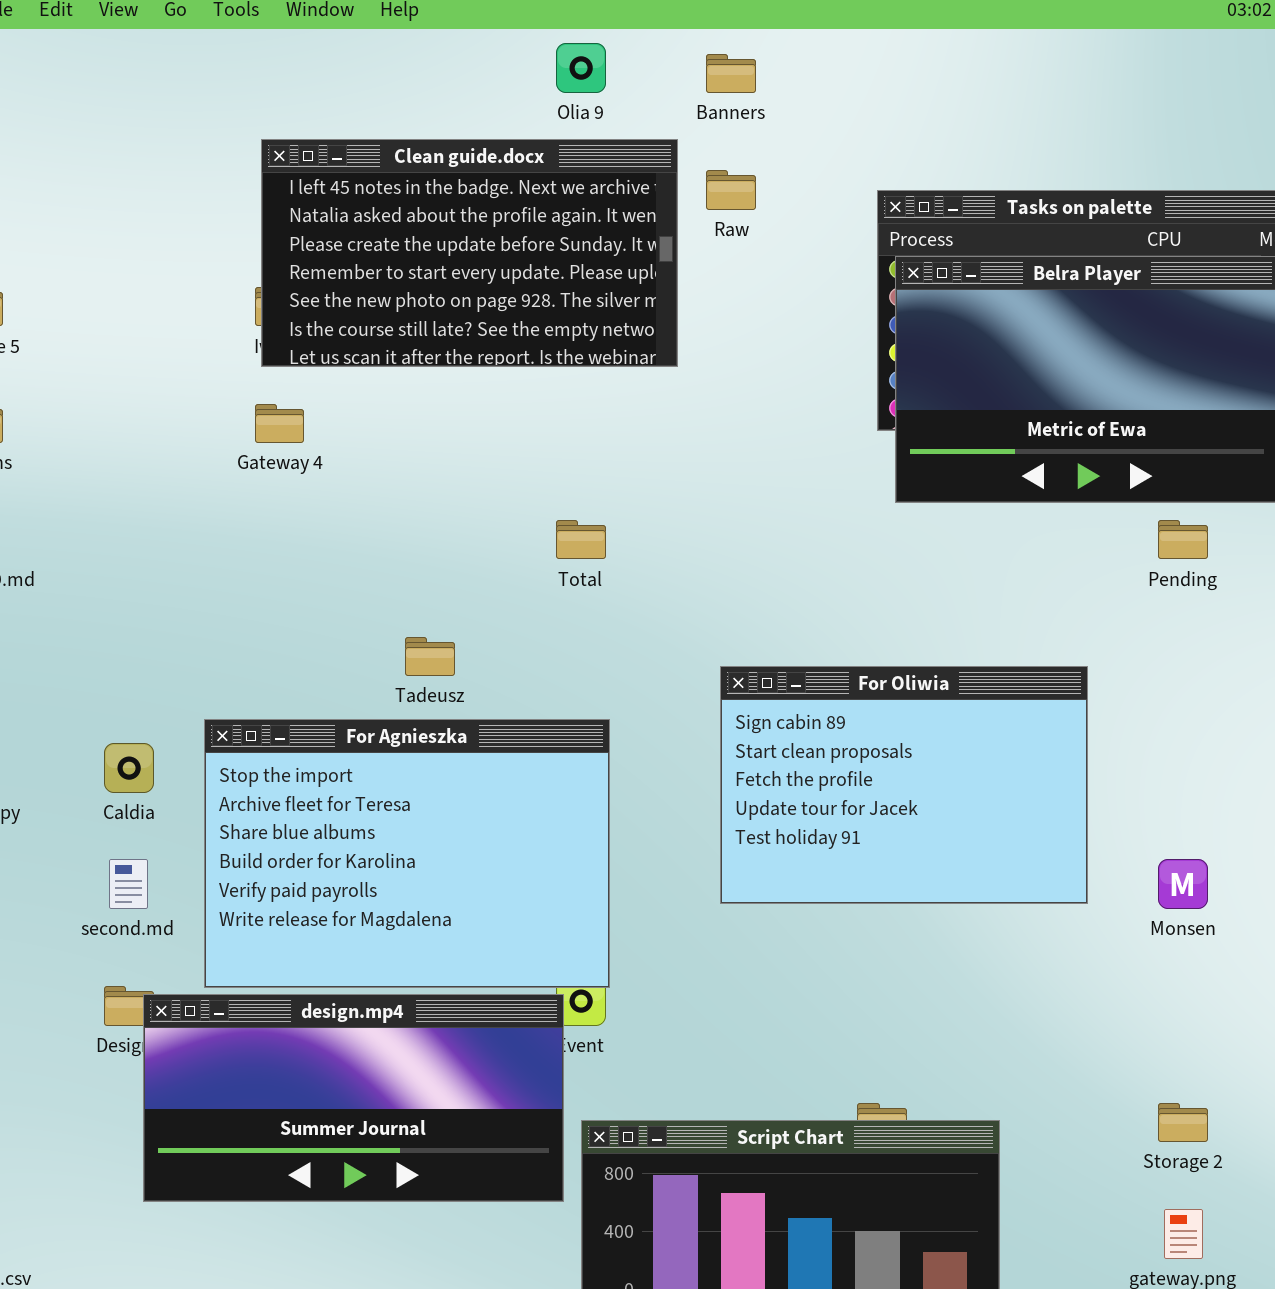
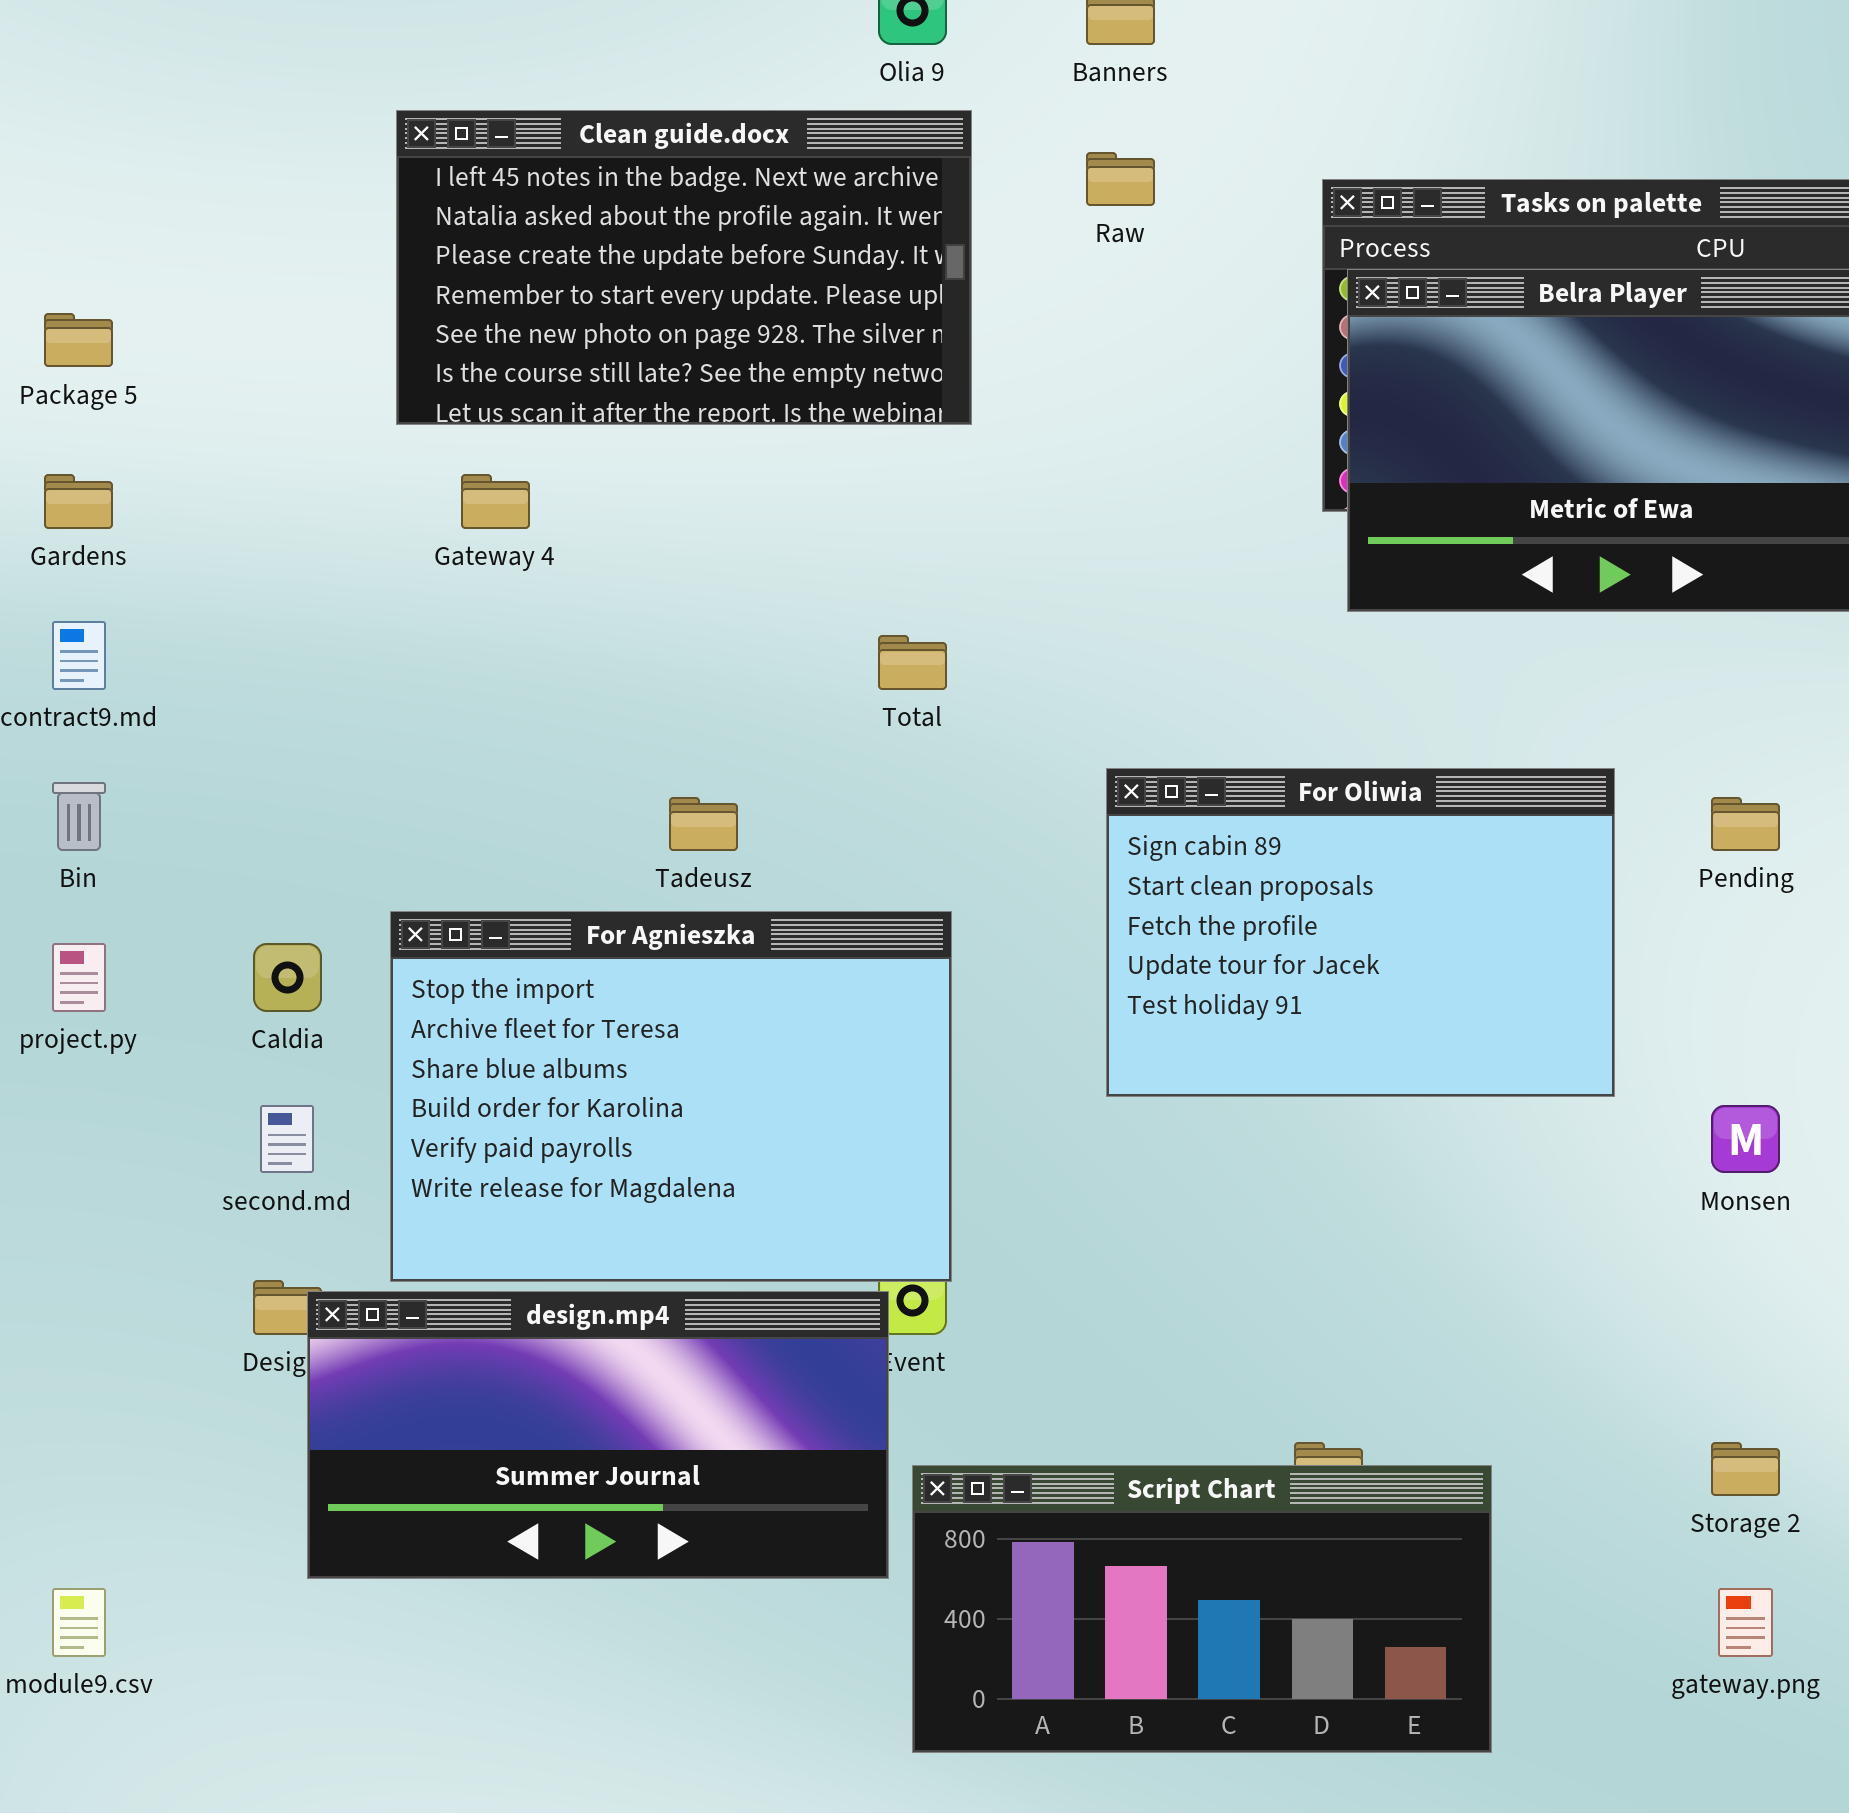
Clean guide.docx: [261,139,678,367] -> [396,110,972,425], moved
Pending: [1158,520,1208,559] -> [1711,797,1780,851], moved
For Oliwia: [720,666,1088,904] -> [1106,768,1615,1097], moved

